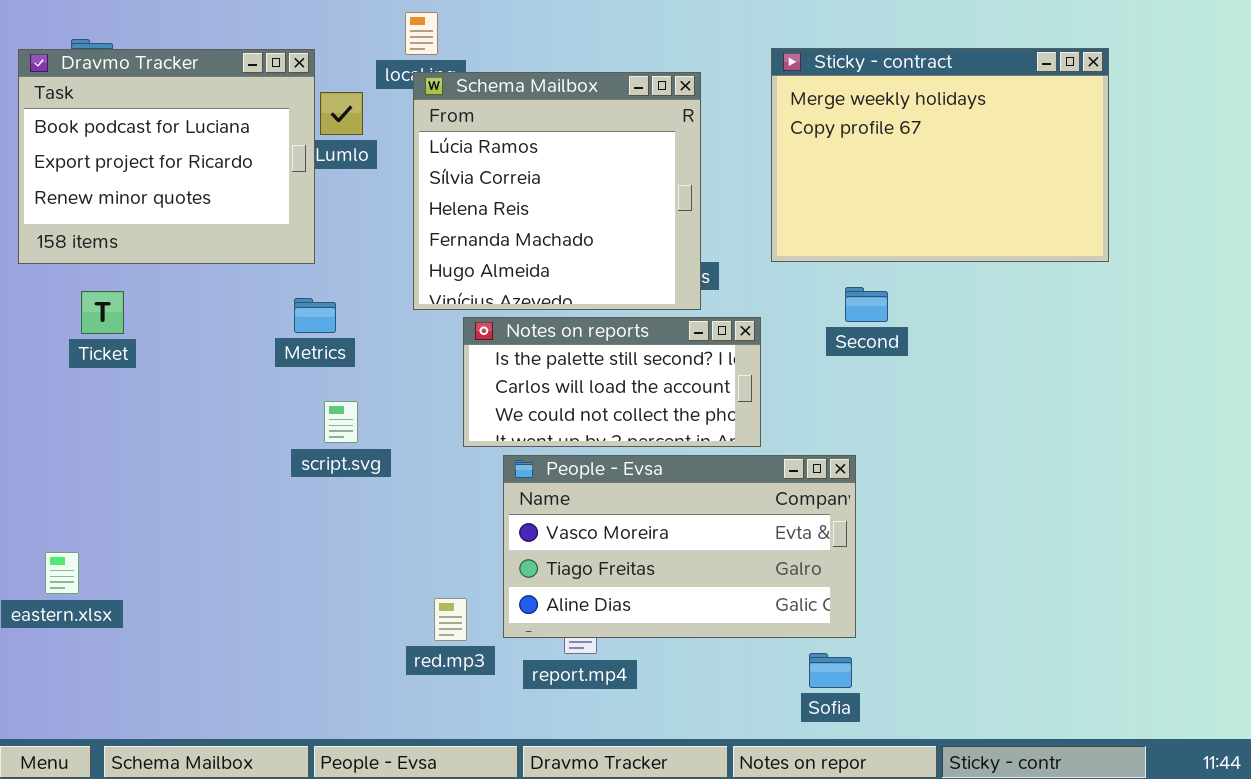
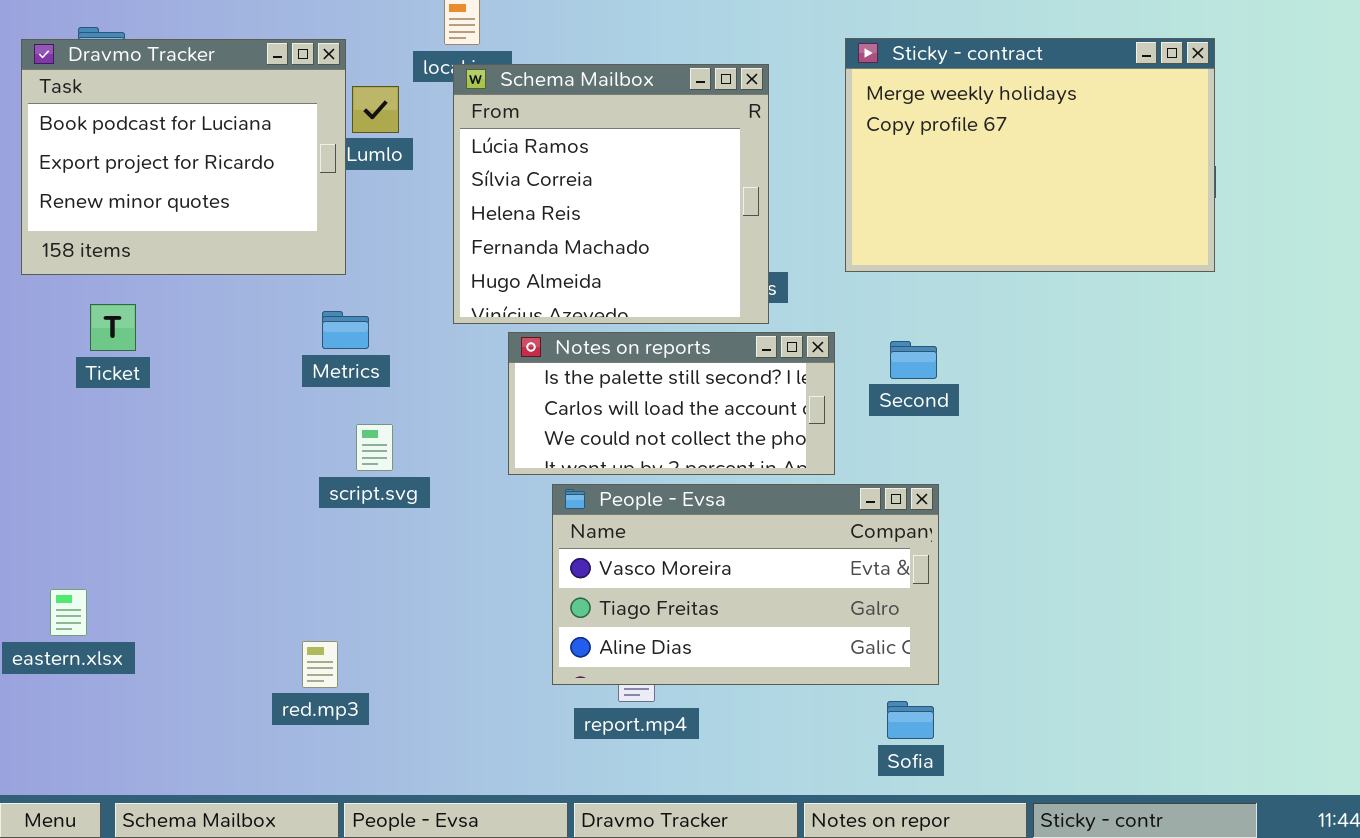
Second: [845,287,888,322] -> [890,341,937,379], moved
red.mp3: [434,598,467,641] -> [302,641,338,688], moved

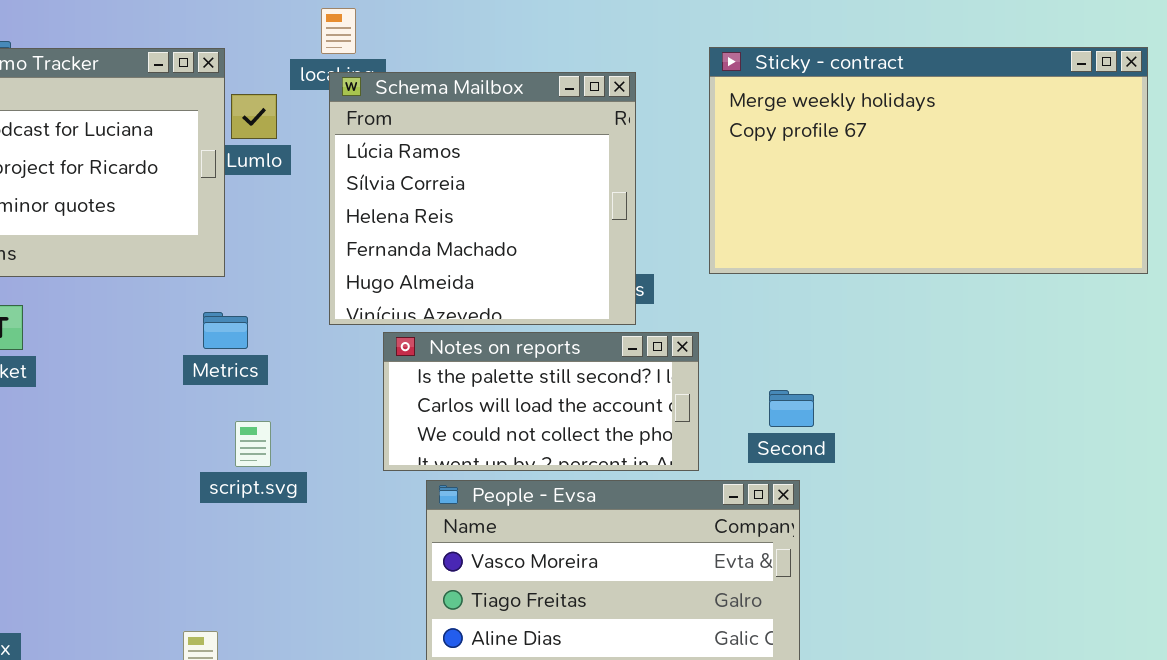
Sticky - contract: [845,38,1215,272] -> [709,47,1148,274], resized
Second: [890,341,937,379] -> [769,390,814,427], moved

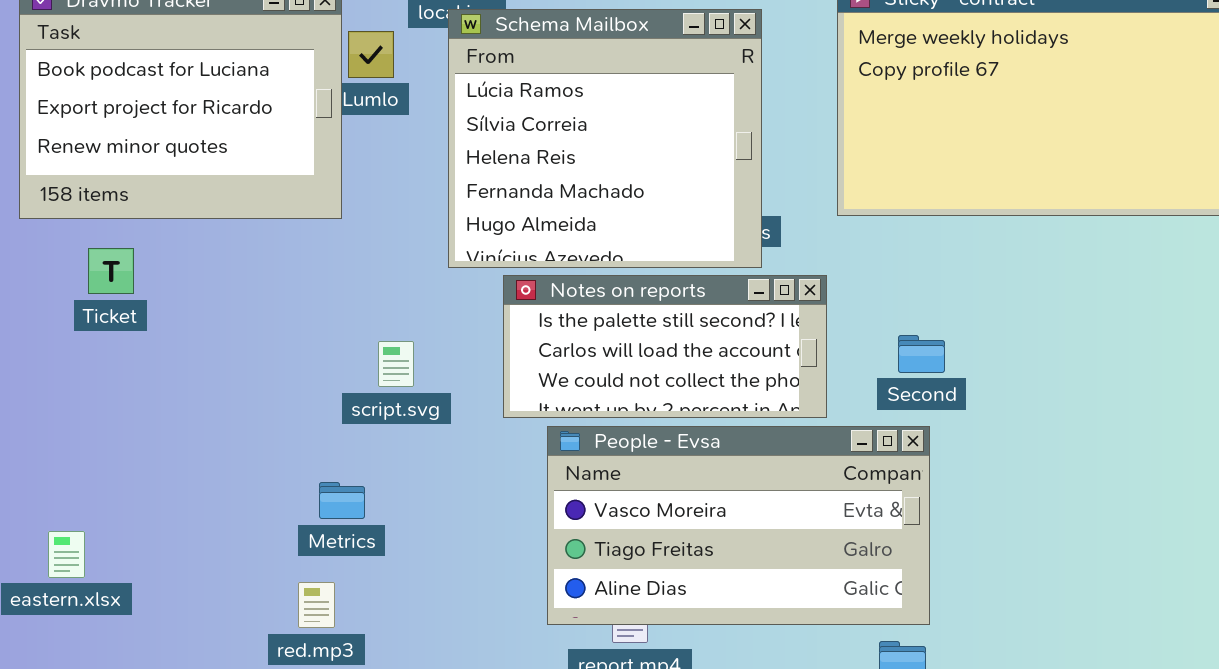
Metrics: [203,312,248,349] -> [319,482,365,519], moved
script.svg: [235,421,271,467] -> [378,341,414,387], moved

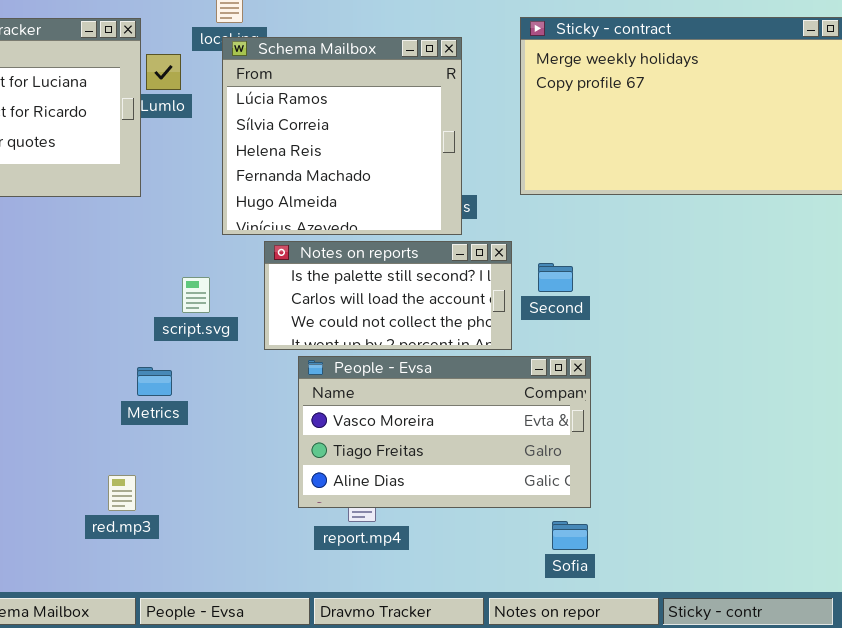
Second: [898,335,945,373] -> [538,263,573,292], moved
script.svg: [378,341,414,387] -> [182,277,210,313], moved
Metrics: [319,482,365,519] -> [137,367,172,396], moved

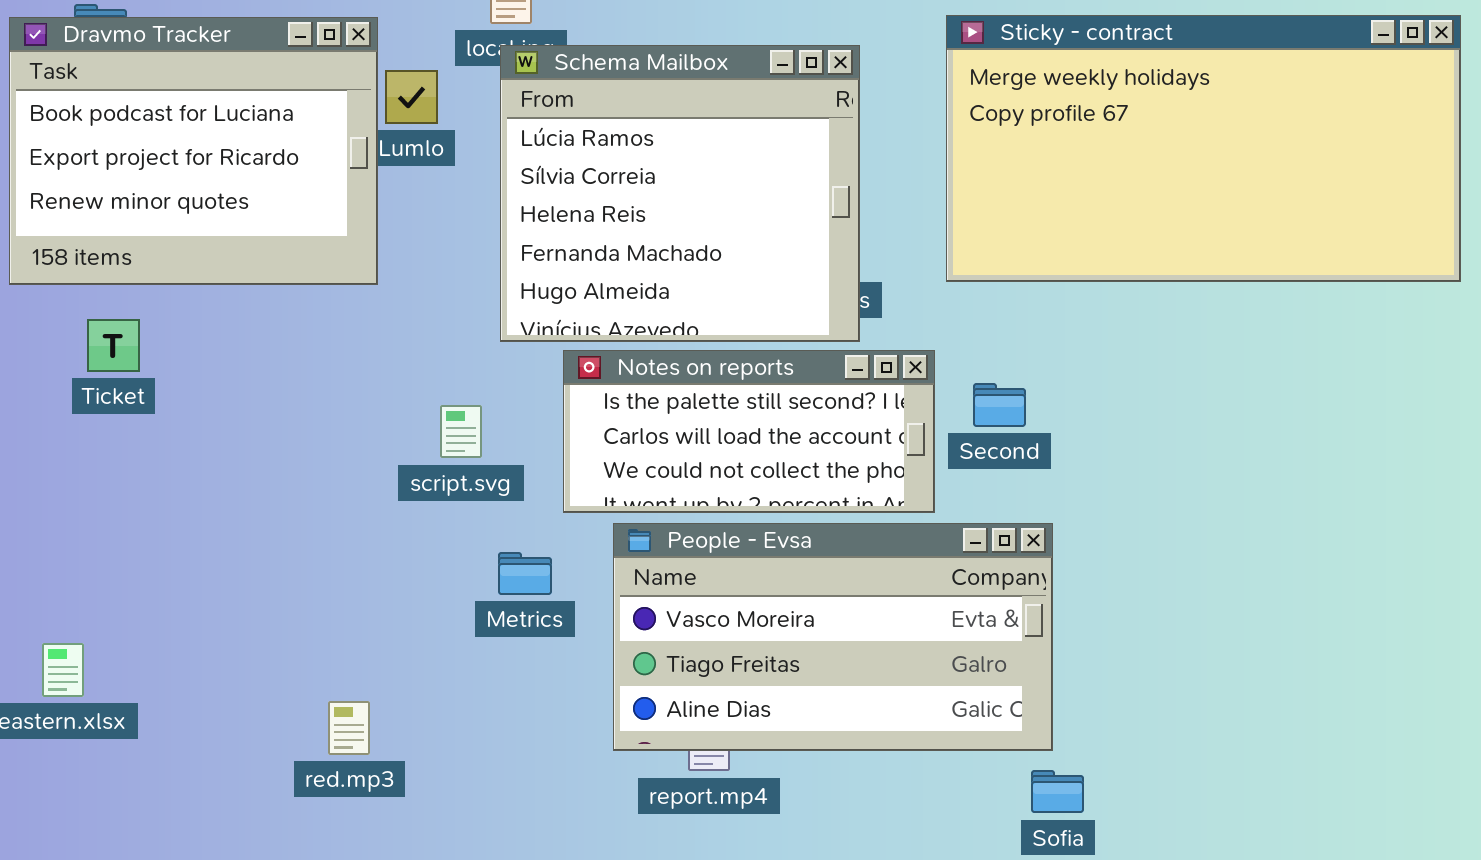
Metrics: [137,367,172,396] -> [498,552,552,595], moved
Sofia: [552,521,588,550] -> [1031,770,1084,813], moved

